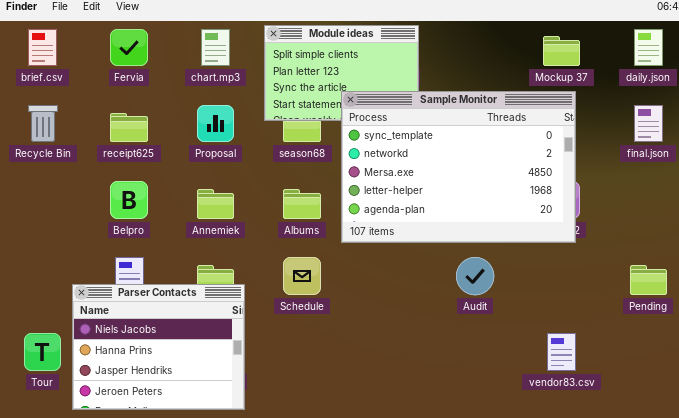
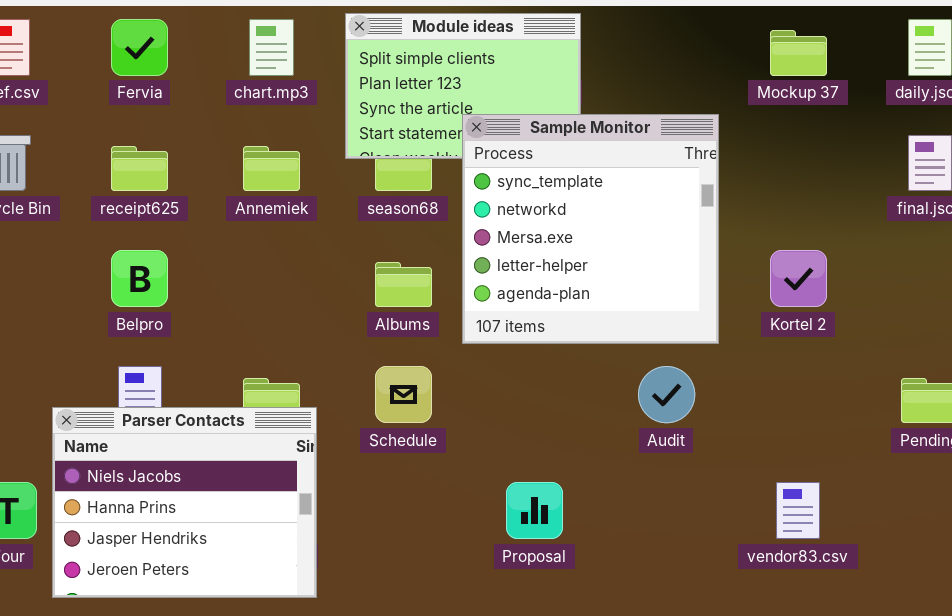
Sample Monitor: [341,91,576,243] -> [462,114,719,344], resized
Proposal: [197,105,234,142] -> [506,482,563,539], moved
Annemiek: [197,189,234,219] -> [243,146,300,191], moved

